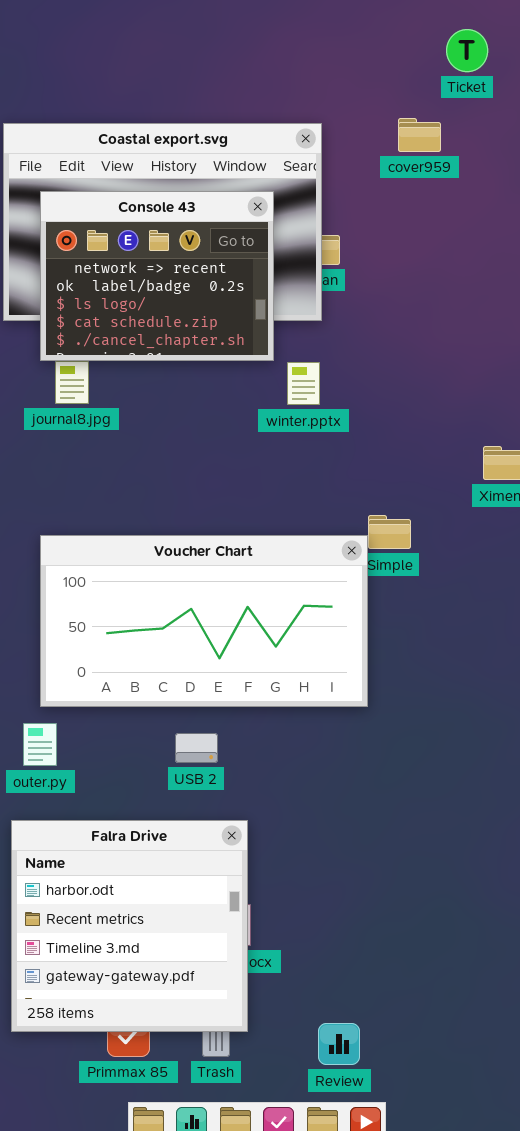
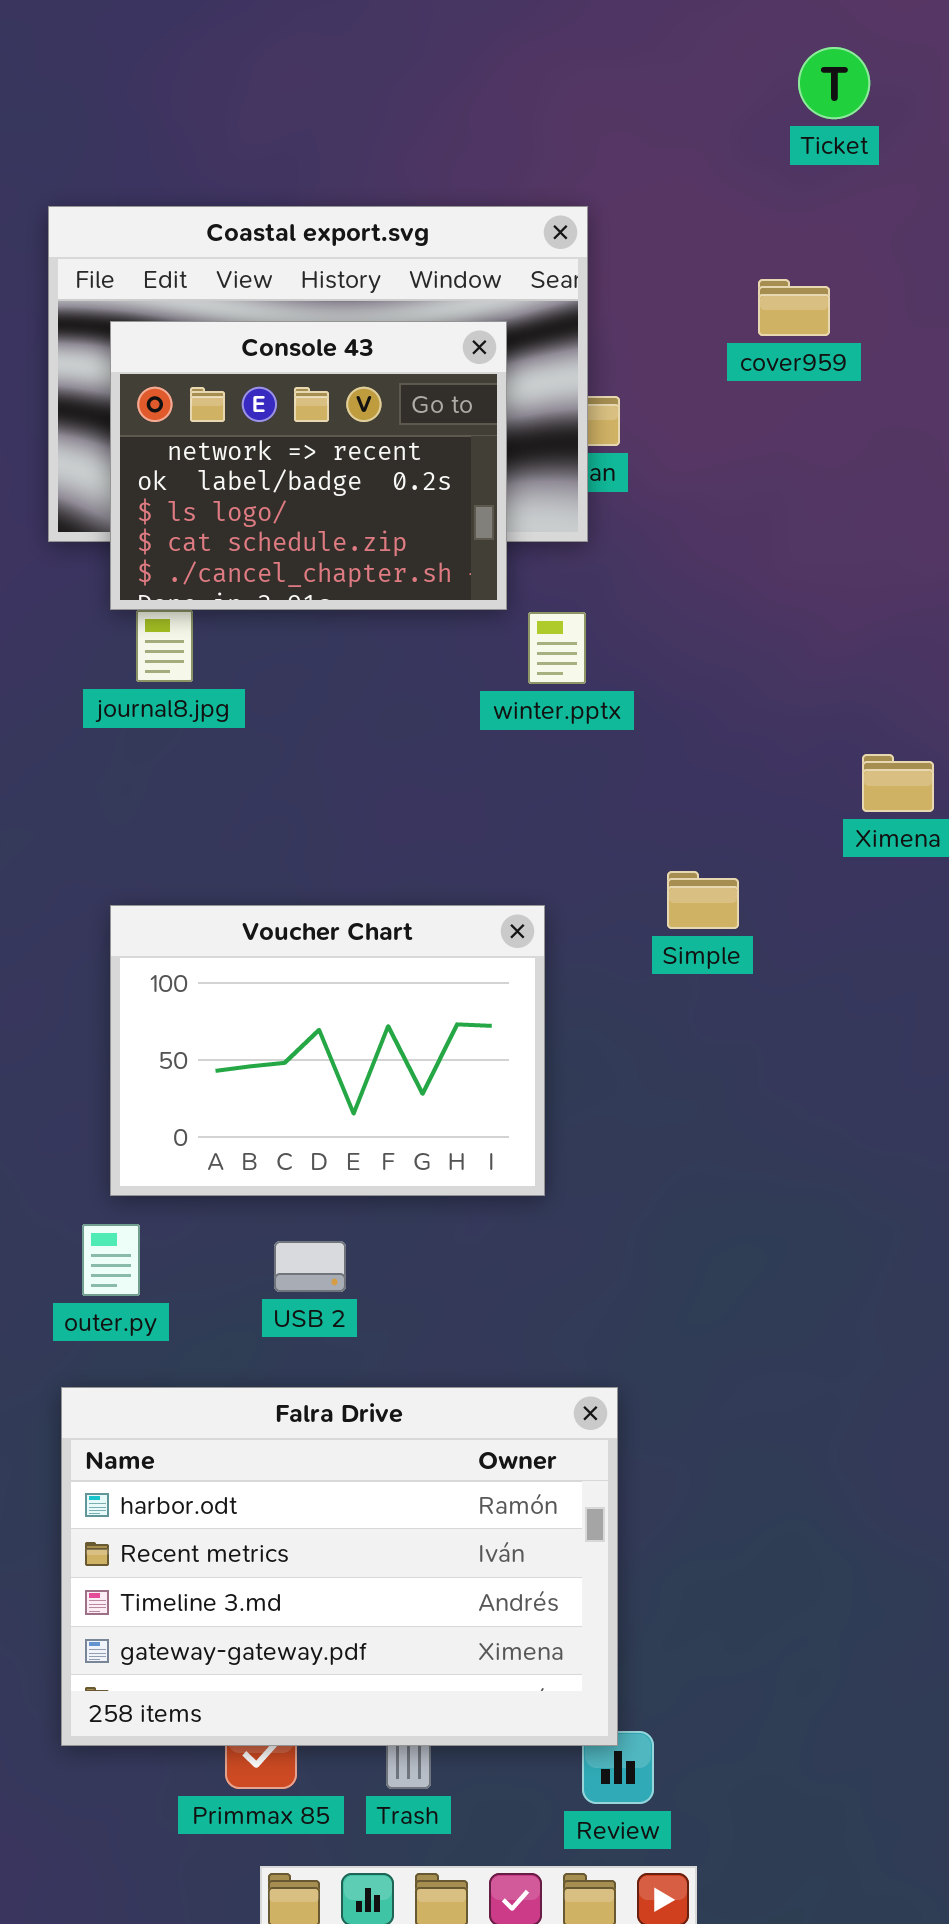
cover959: [398,118,441,152] -> [758,279,830,336], moved
Voucher Chart: [40,535,368,707] -> [110,905,545,1196], resized
USB 2: [175,733,218,763] -> [274,1241,346,1292], moved
Falra Drive: [11,820,248,1032] -> [61,1387,618,1746], resized

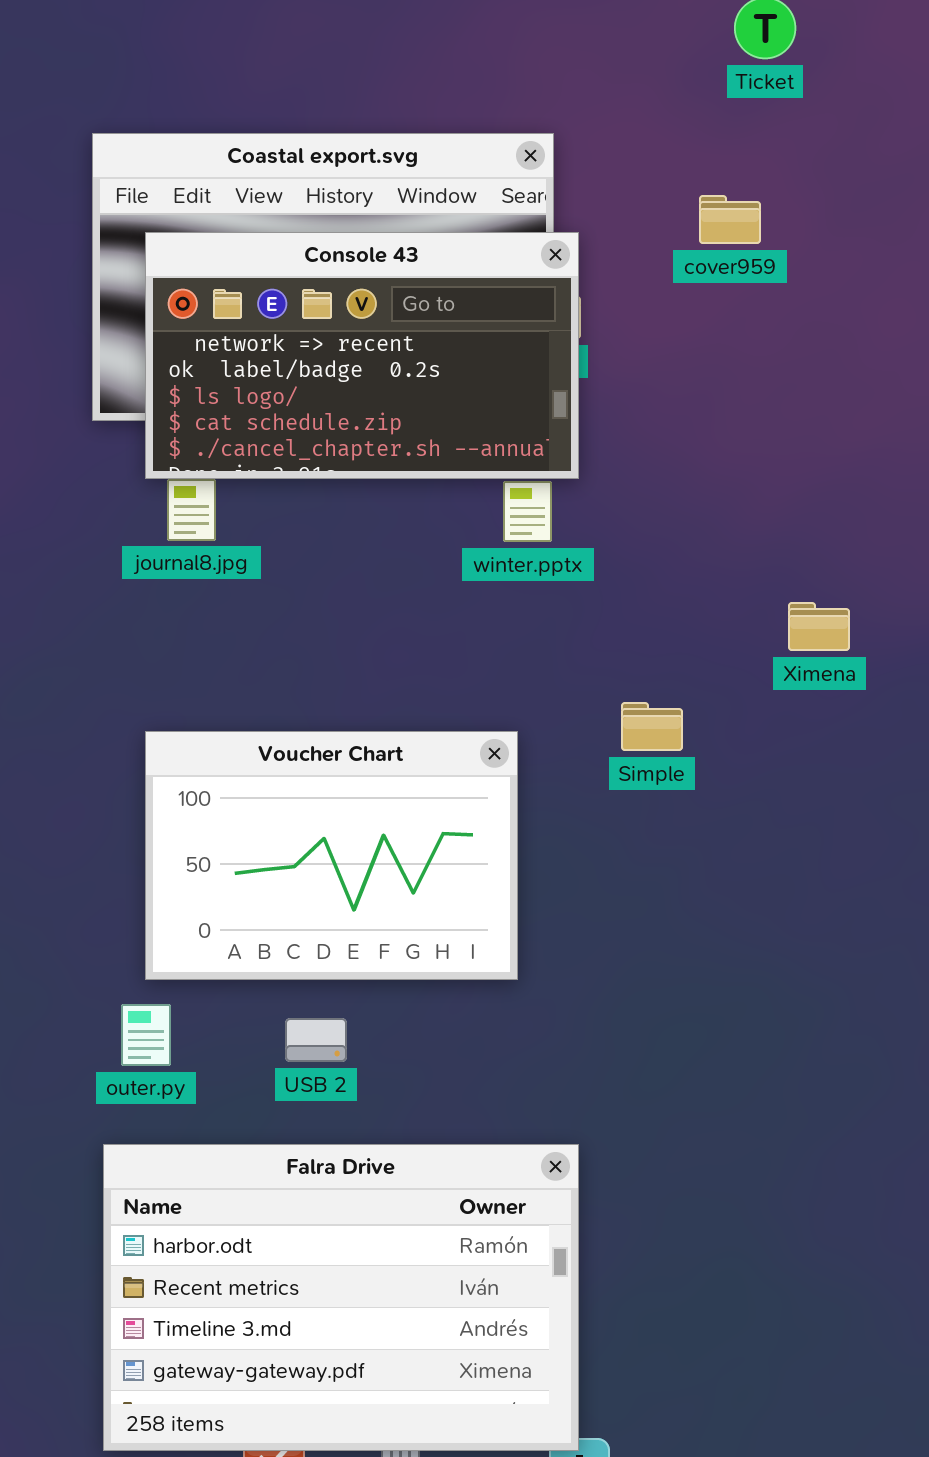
Console 43: [110,321,507,610] -> [145,232,579,479], resized

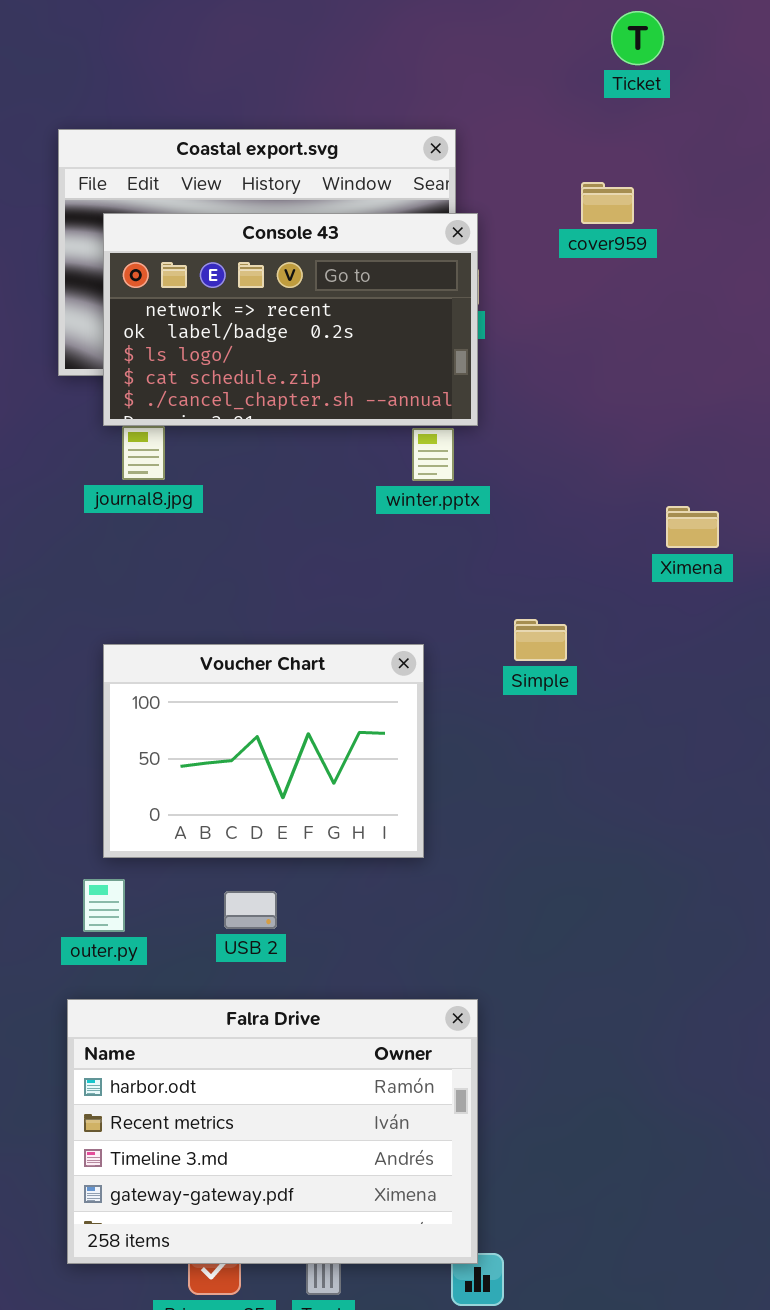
Ximena: [788,602,850,651] -> [666,506,719,548], moved

